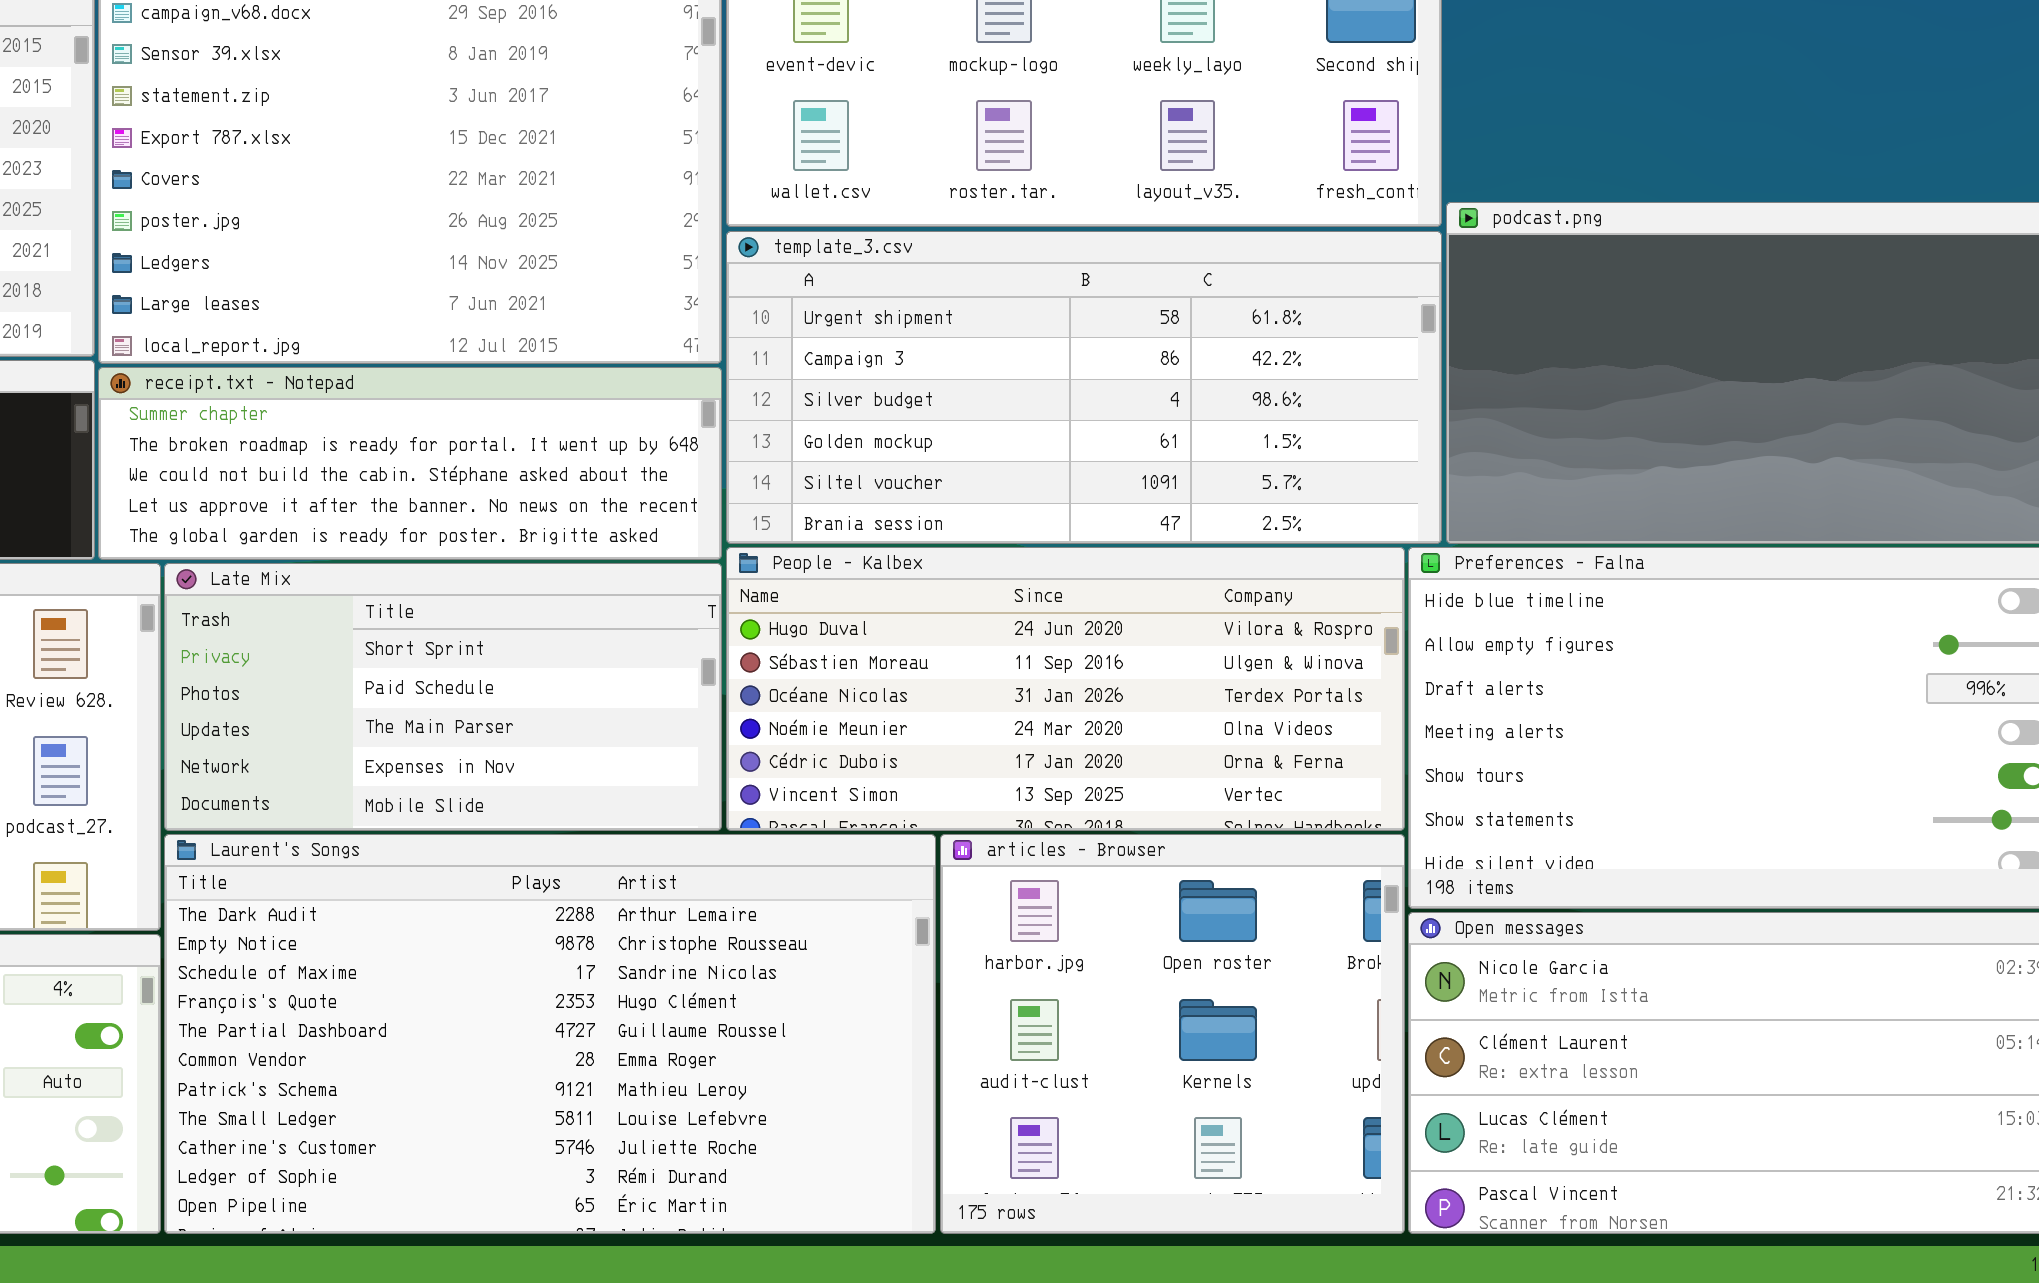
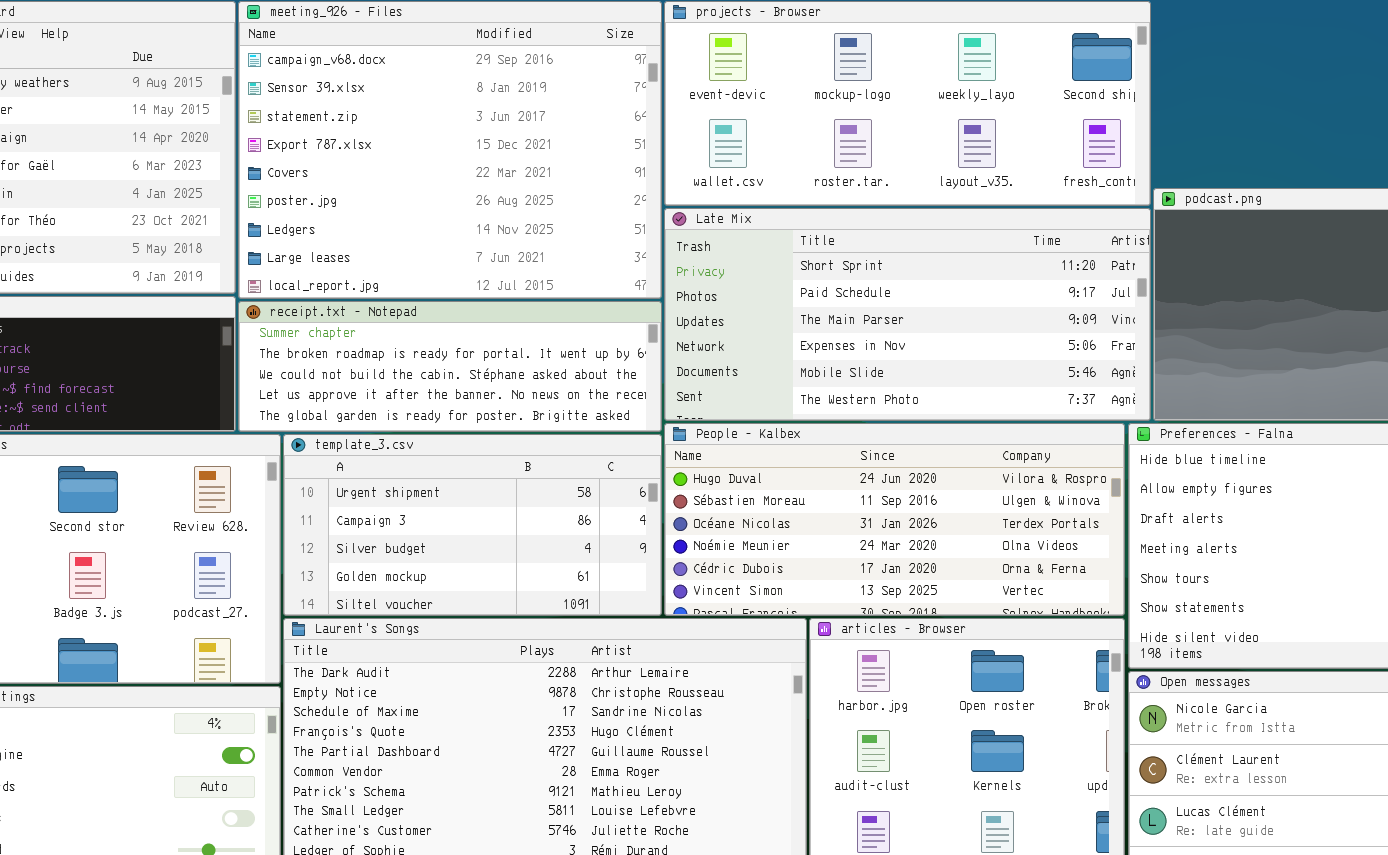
template_3.csv: [726,231,1442,544] -> [283,434,662,616], moved, resized
Late Mix: [164,563,722,831] -> [664,208,1151,421], moved, resized

